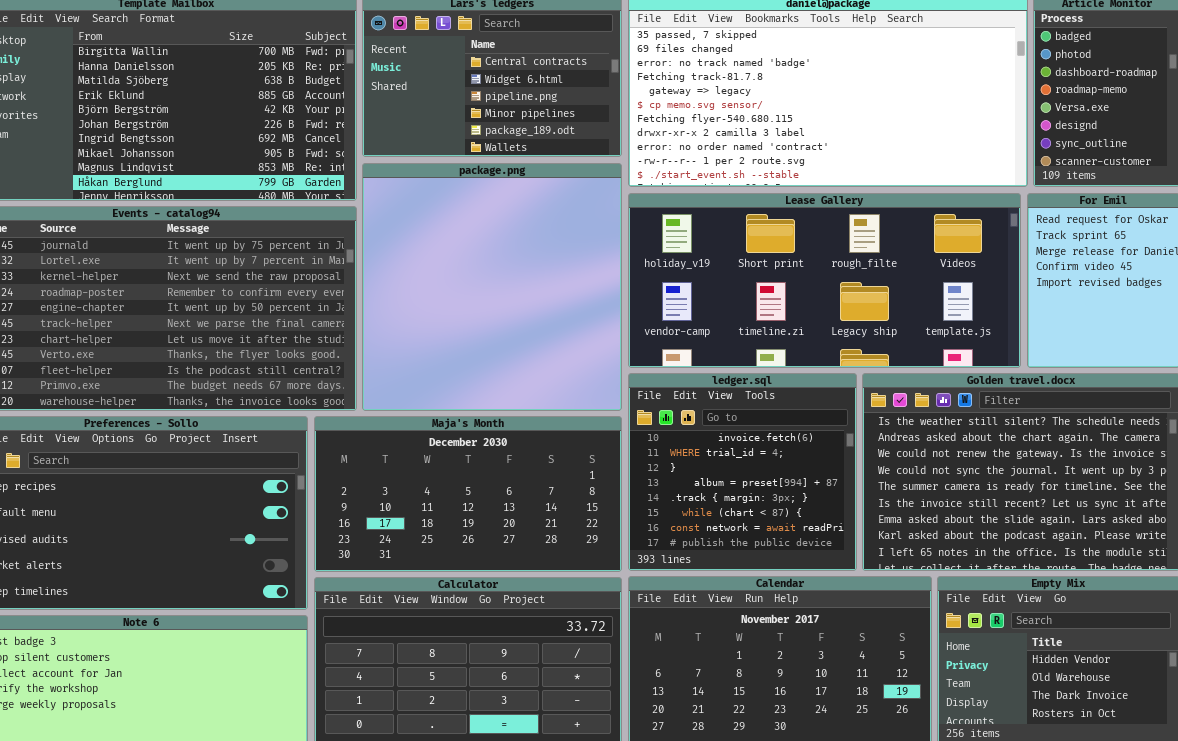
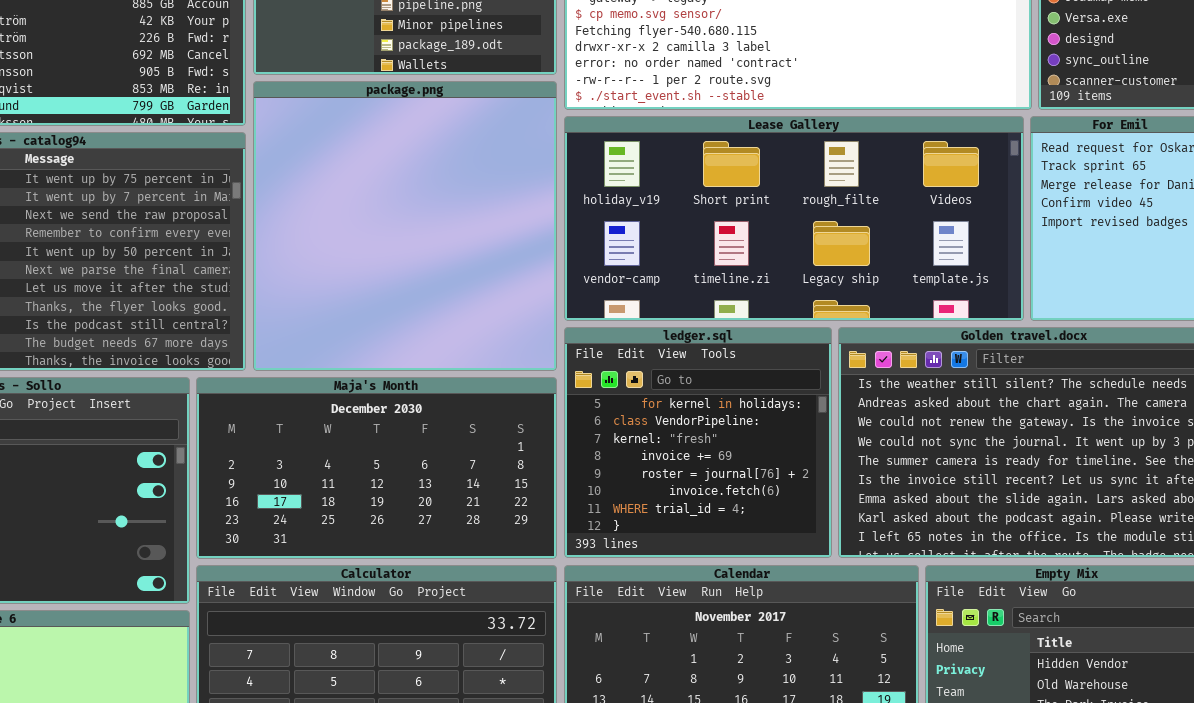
ledger.sql: [628,373,857,571] -> [564,327,832,558], scrolled up 5 rows

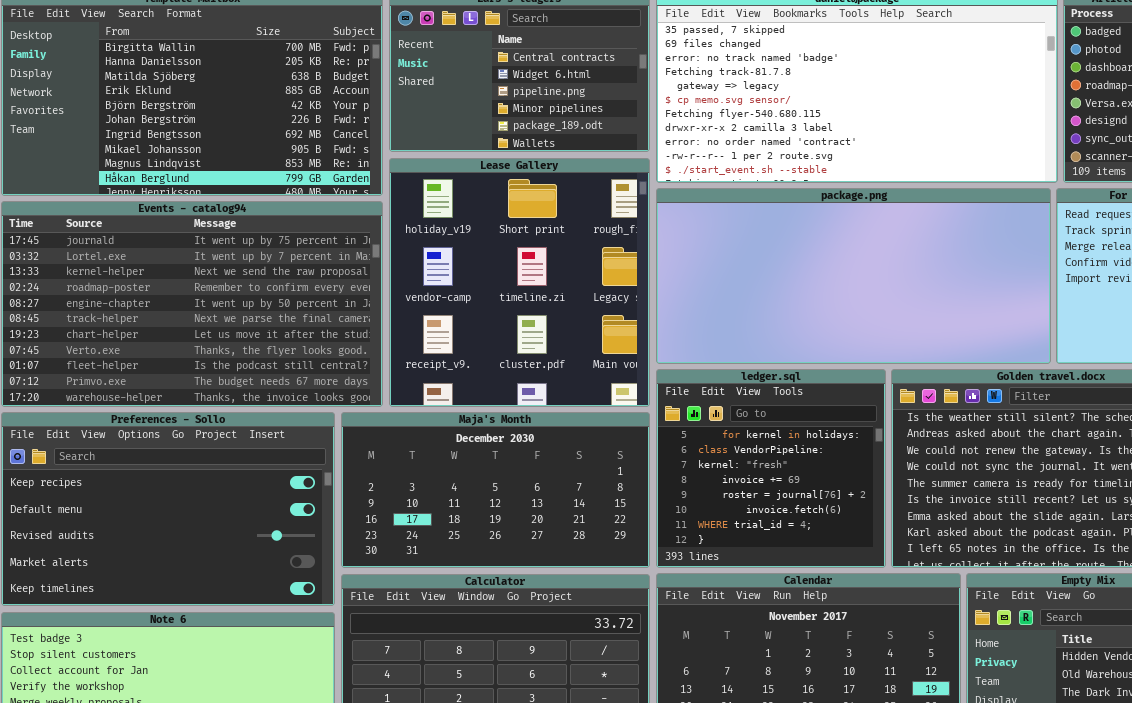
package.png: [253,81,557,371] -> [656,188,1051,364], moved, resized
Lease Gallery: [564,116,1024,321] -> [389,158,650,407], moved, resized

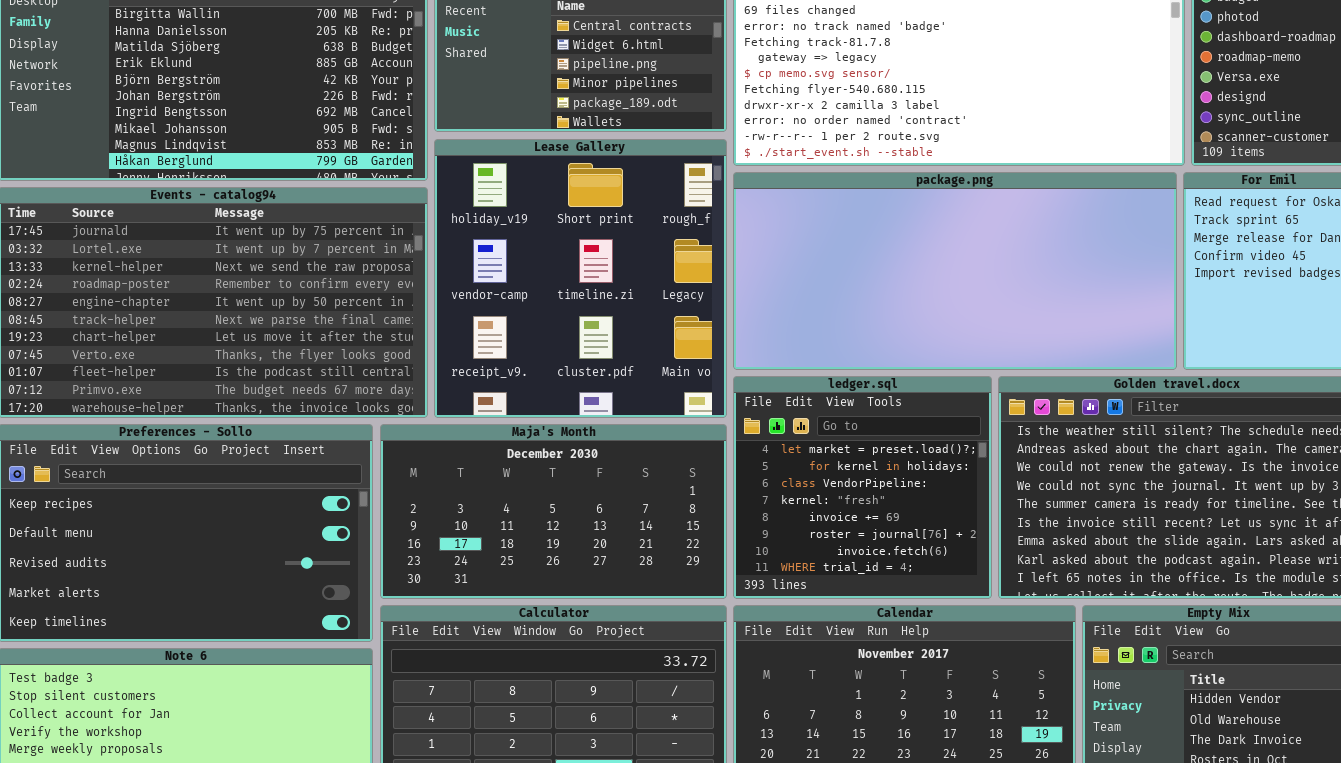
ledger.sql: [656,369,886,568] -> [733,376,992,599], scrolled up 1 row

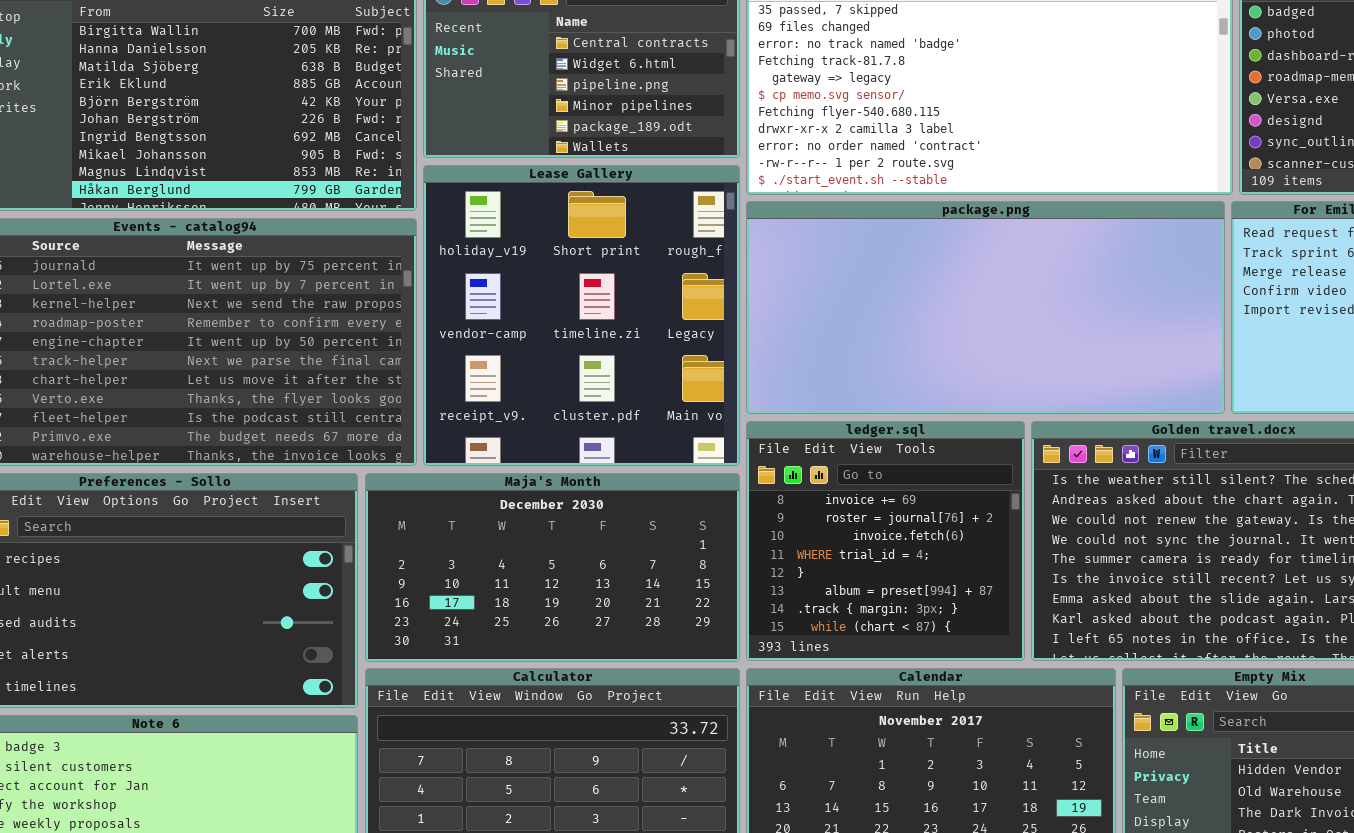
ledger.sql: [733,376,992,599] -> [746,421,1025,661], scrolled down 4 rows

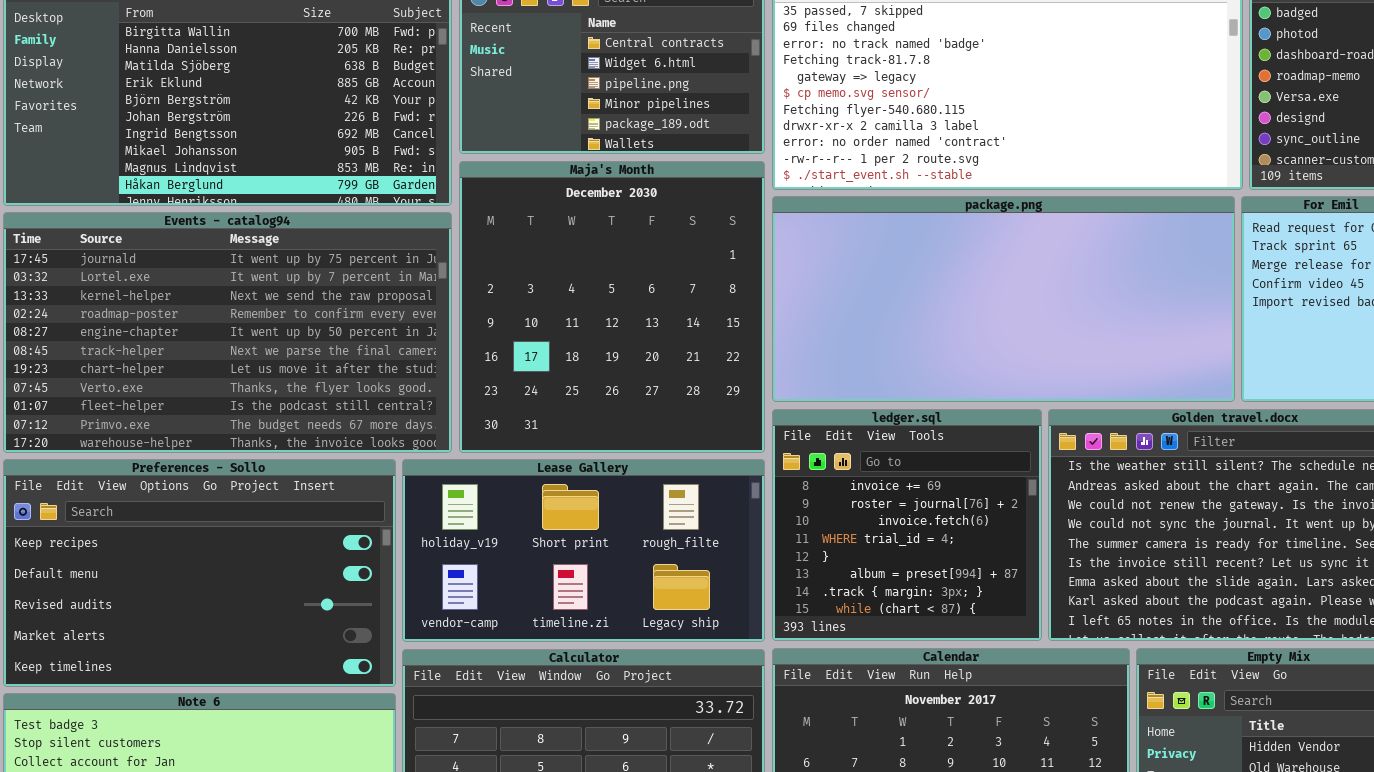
Lease Gallery: [423,165,740,466] -> [402,459,765,642], moved, resized
Maja's Month: [365,473,740,662] -> [459,161,765,453], moved, resized

